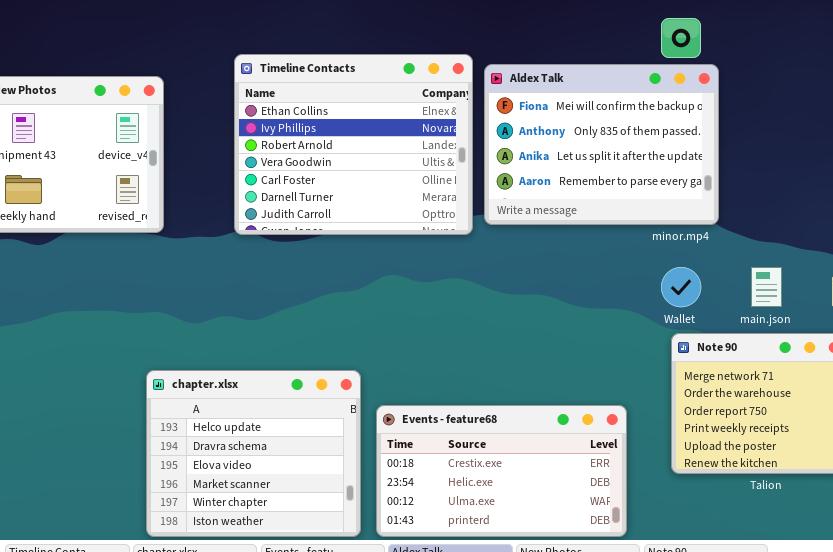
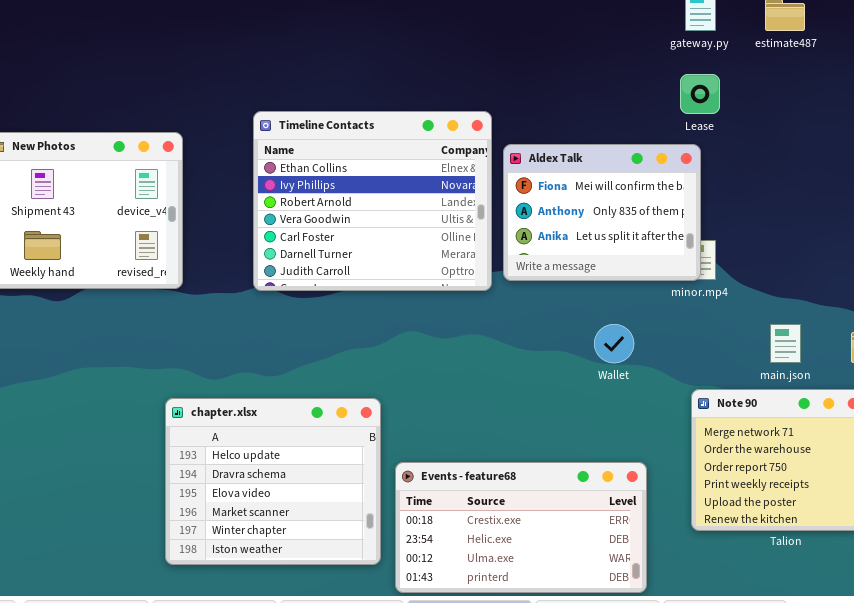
Aldex Talk: [484,64,719,225] -> [503,144,701,281], resized
Wallet: [661,267,701,307] -> [594,324,634,363], moved
chapter.xlsx: [146,370,361,537] -> [165,398,381,565], moved

